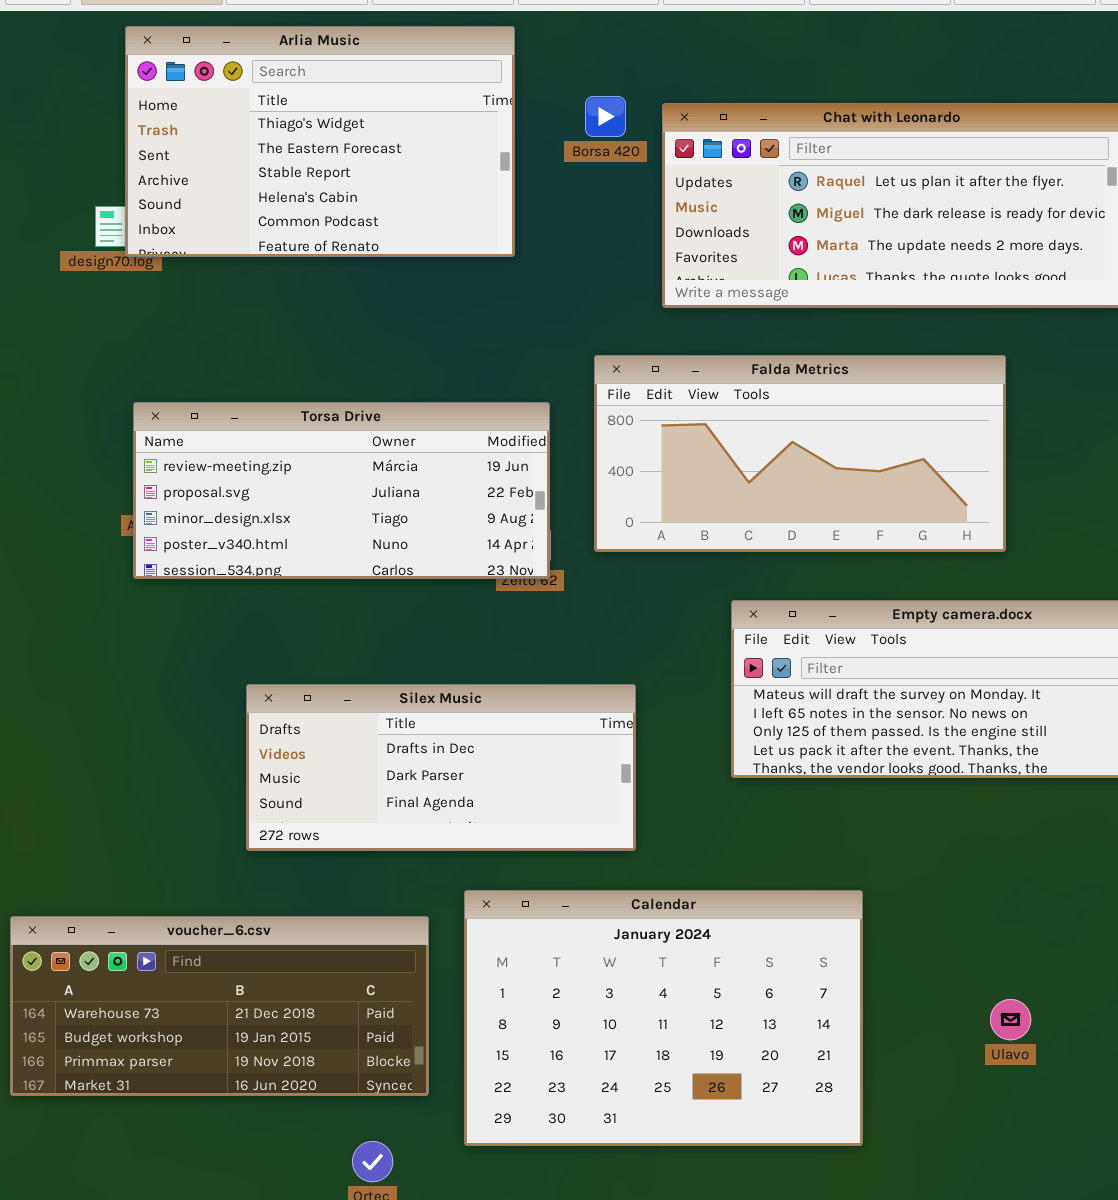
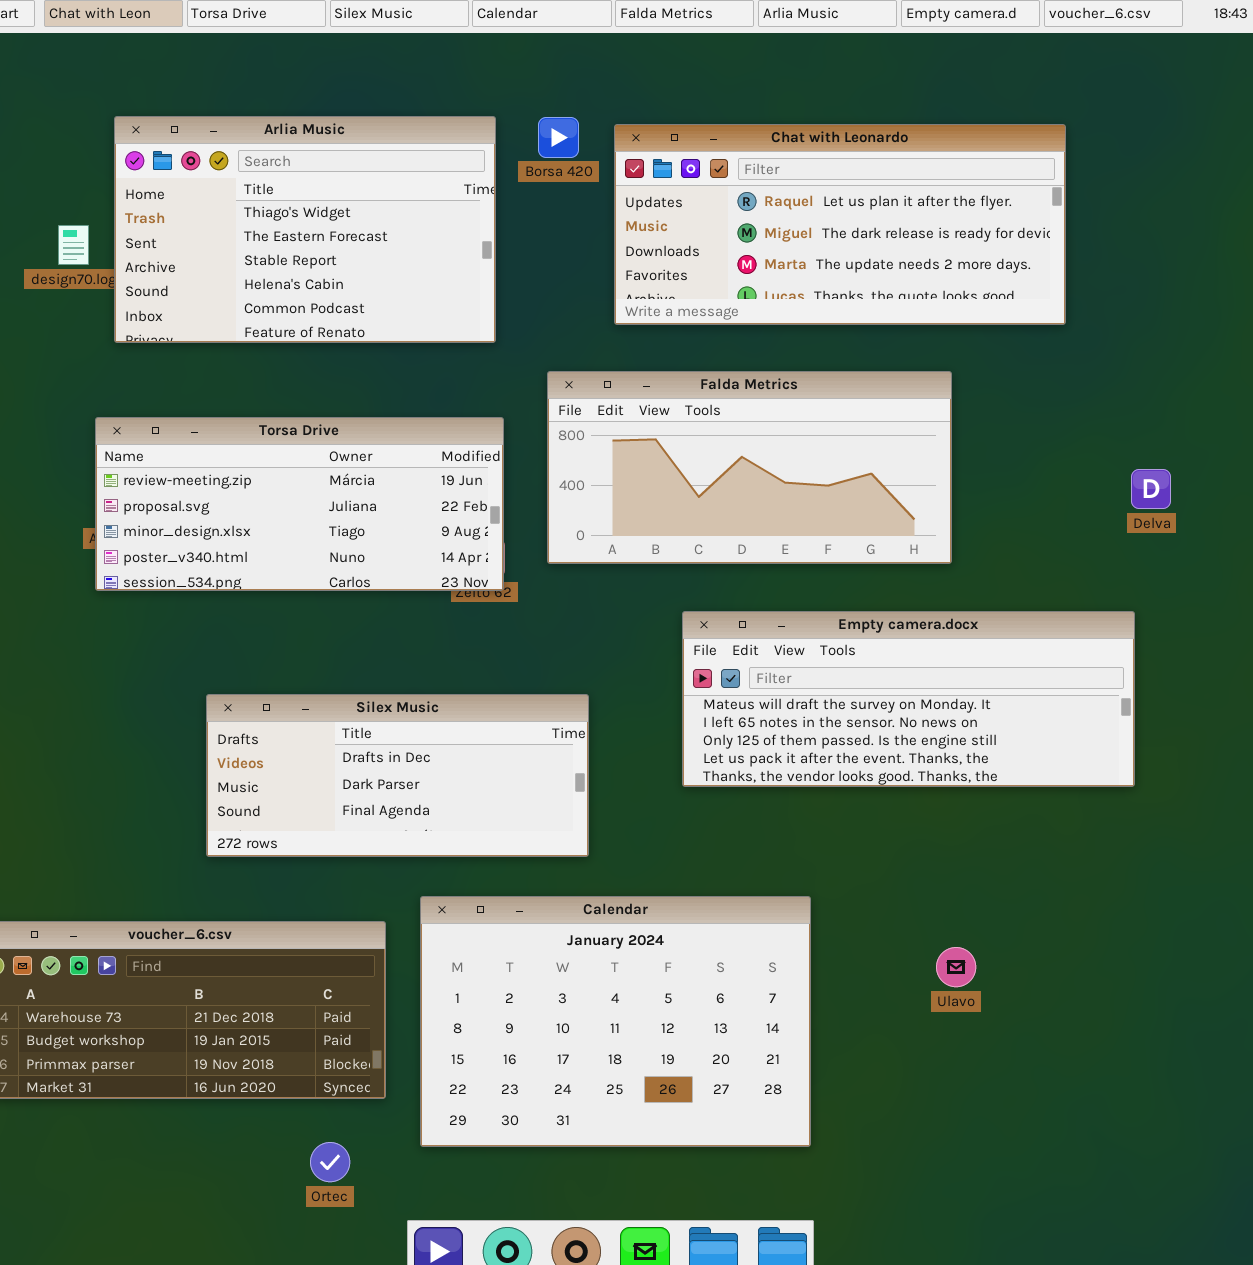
Arlia Music: [125,26,515,257] -> [114,116,496,343], moved
Ulavo: [990,999,1031,1040] -> [936,947,976,987], moved

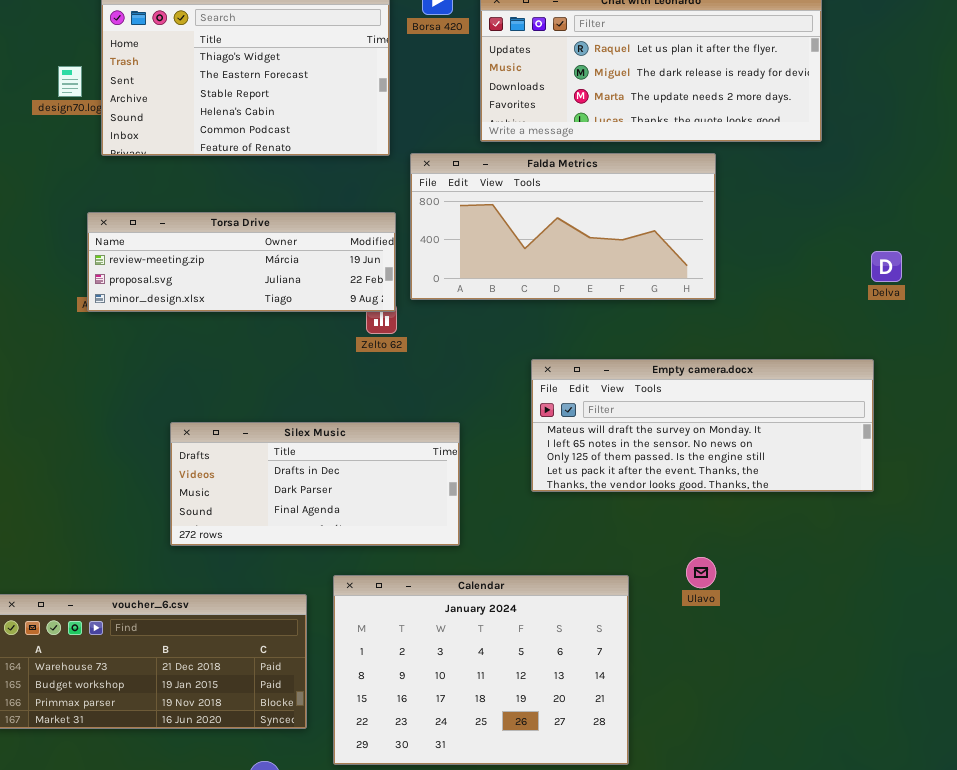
Falda Metrics: [547,371,952,564] -> [410,153,716,300], moved
Torsa Drive: [95,417,504,591] -> [87,212,396,312], resized
Ulavo: [936,947,976,987] -> [686,557,716,588], moved

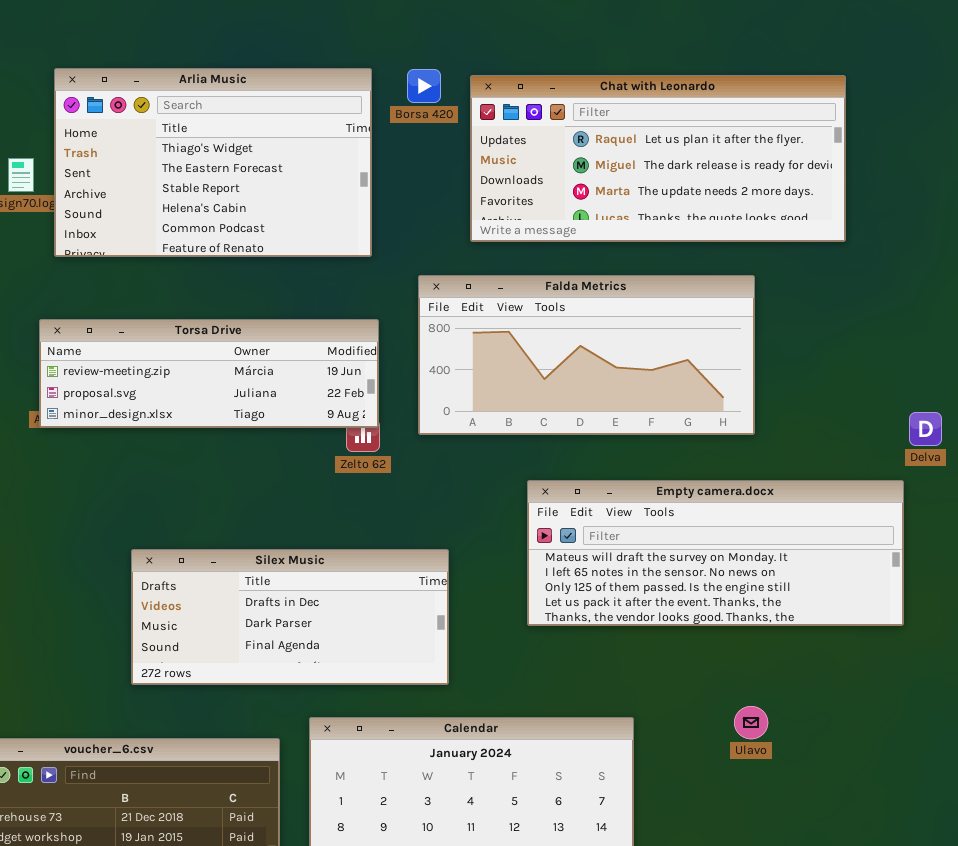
Falda Metrics: [410,153,716,300] -> [418,275,755,435], moved
Delva: [871,251,902,282] -> [909,412,942,446], moved
Ulavo: [686,557,716,588] -> [734,706,768,739], moved

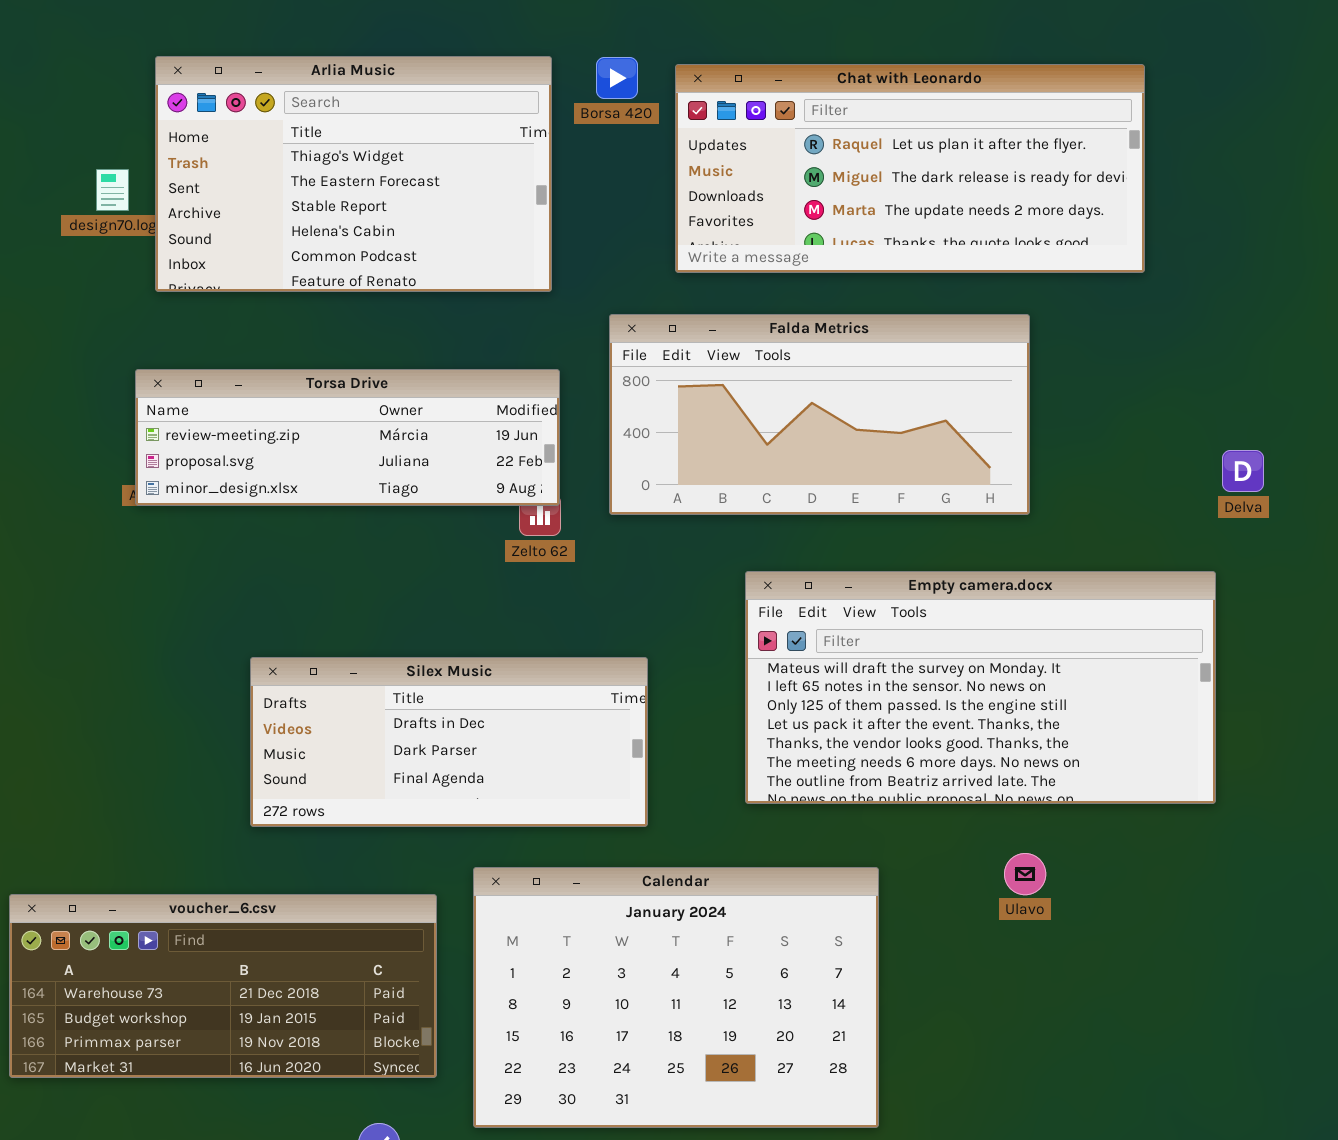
Delva: [909,412,942,446] -> [1222,450,1264,492], moved
Empty camera.docx: [527,480,904,626] -> [745,571,1216,804], resized

